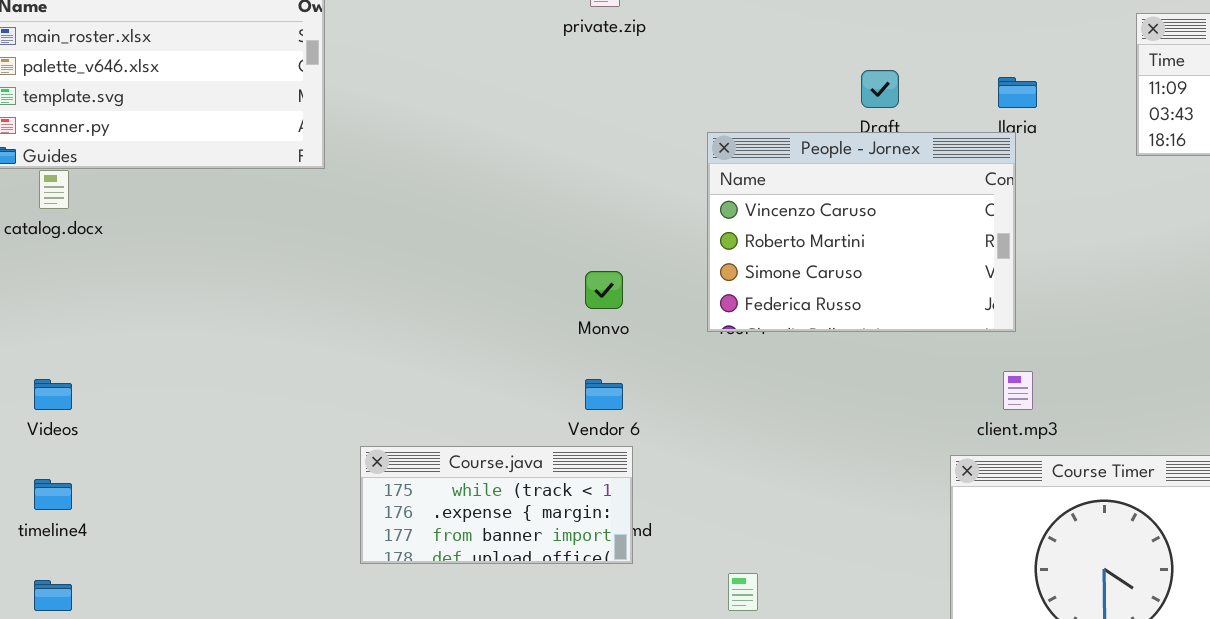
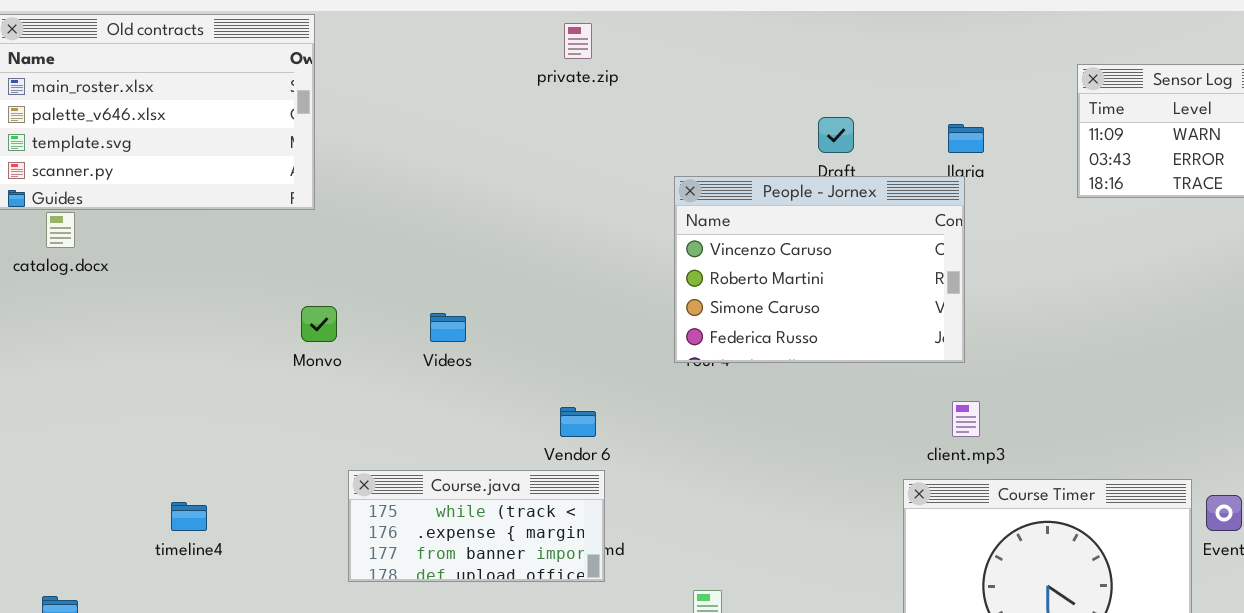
Monvo: [585,271,623,309] -> [301,306,337,342], moved
Videos: [34,379,72,410] -> [430,313,466,342], moved
timeline4: [34,479,72,510] -> [171,502,207,531], moved

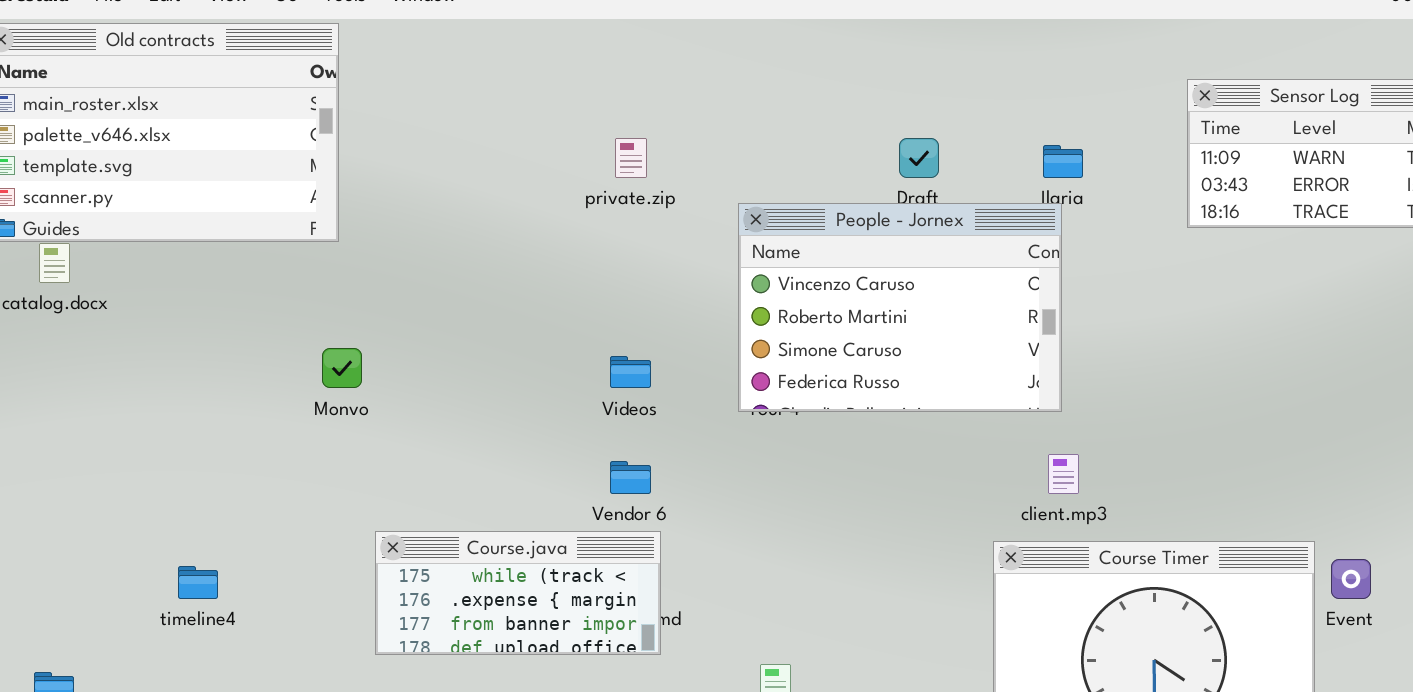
private.zip: [564,23,592,59] -> [615,138,647,178], moved
Videos: [430,313,466,342] -> [610,356,651,388], moved

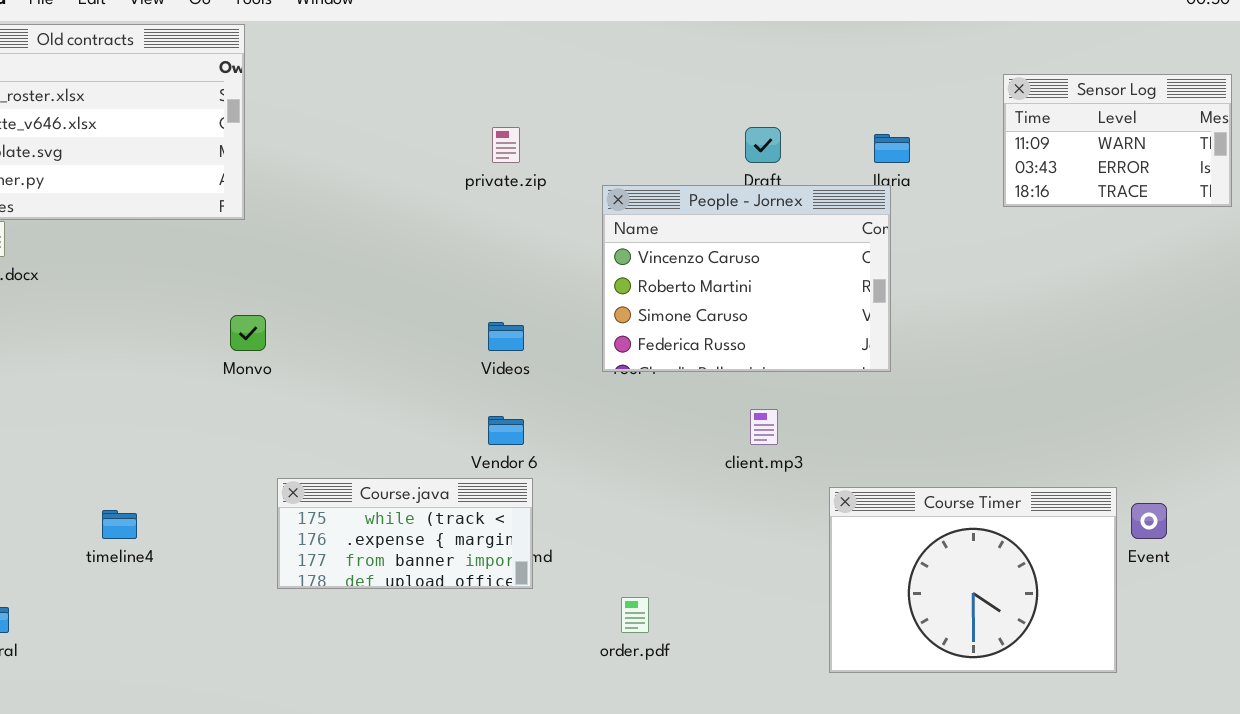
client.mp3: [1048,454,1079,494] -> [750,409,778,445], moved

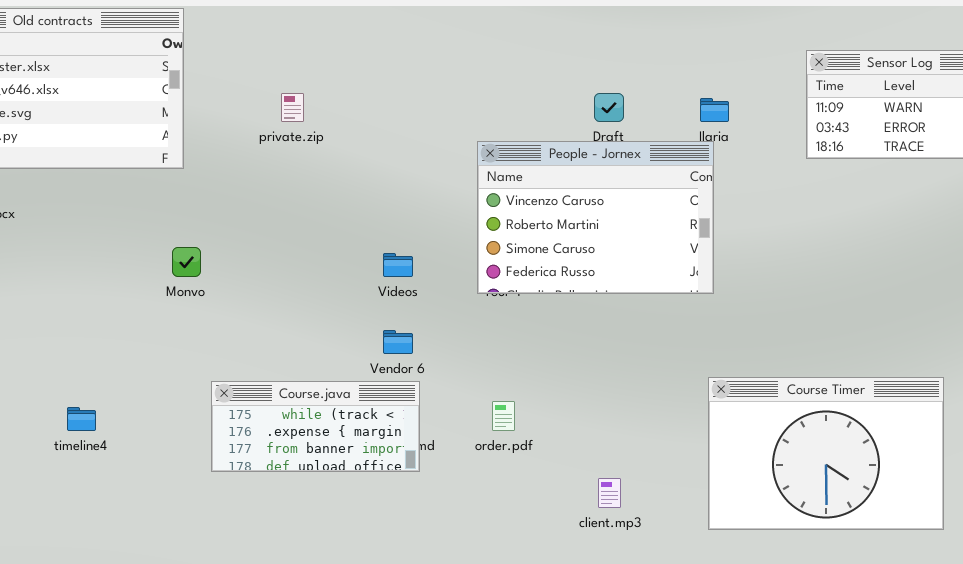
private.zip: [492,127,520,163] -> [281,93,304,122], moved
client.mp3: [750,409,778,445] -> [598,478,621,508], moved
Course Timer: [829,487,1117,673] -> [708,377,944,530], moved
order.pdf: [621,597,649,633] -> [492,401,515,431], moved

